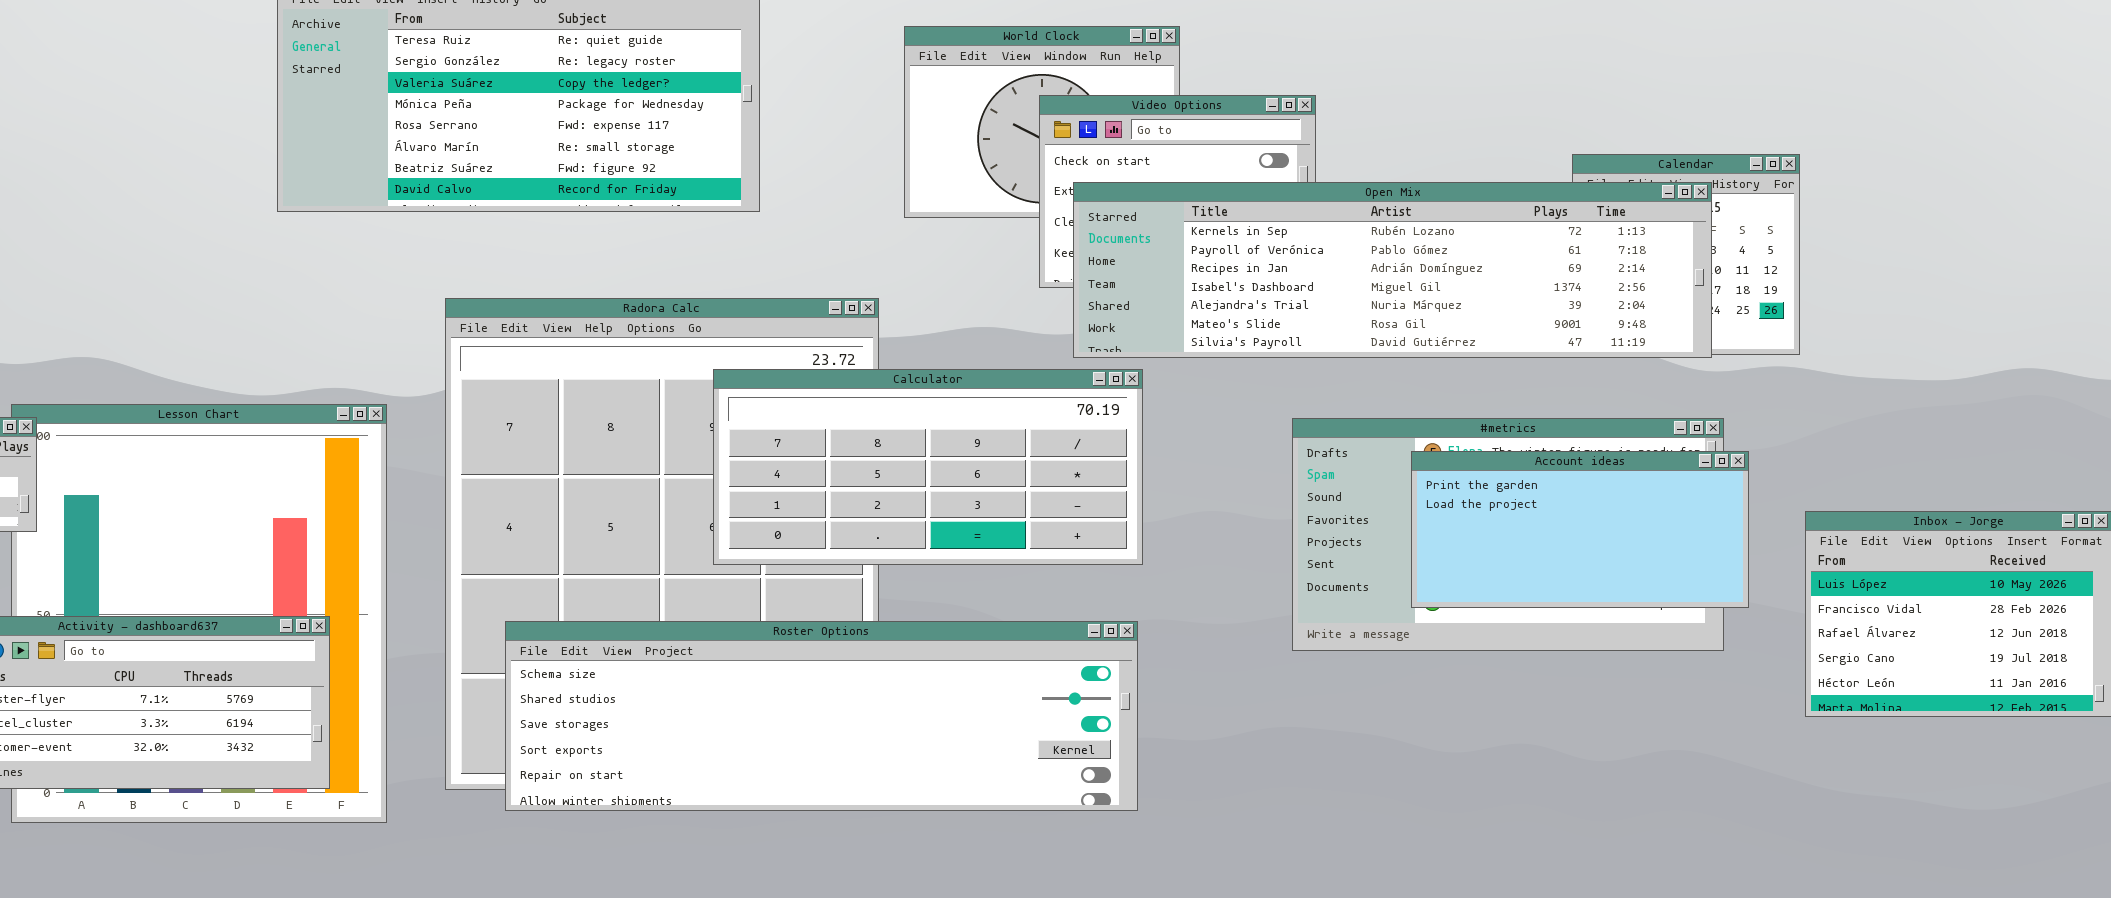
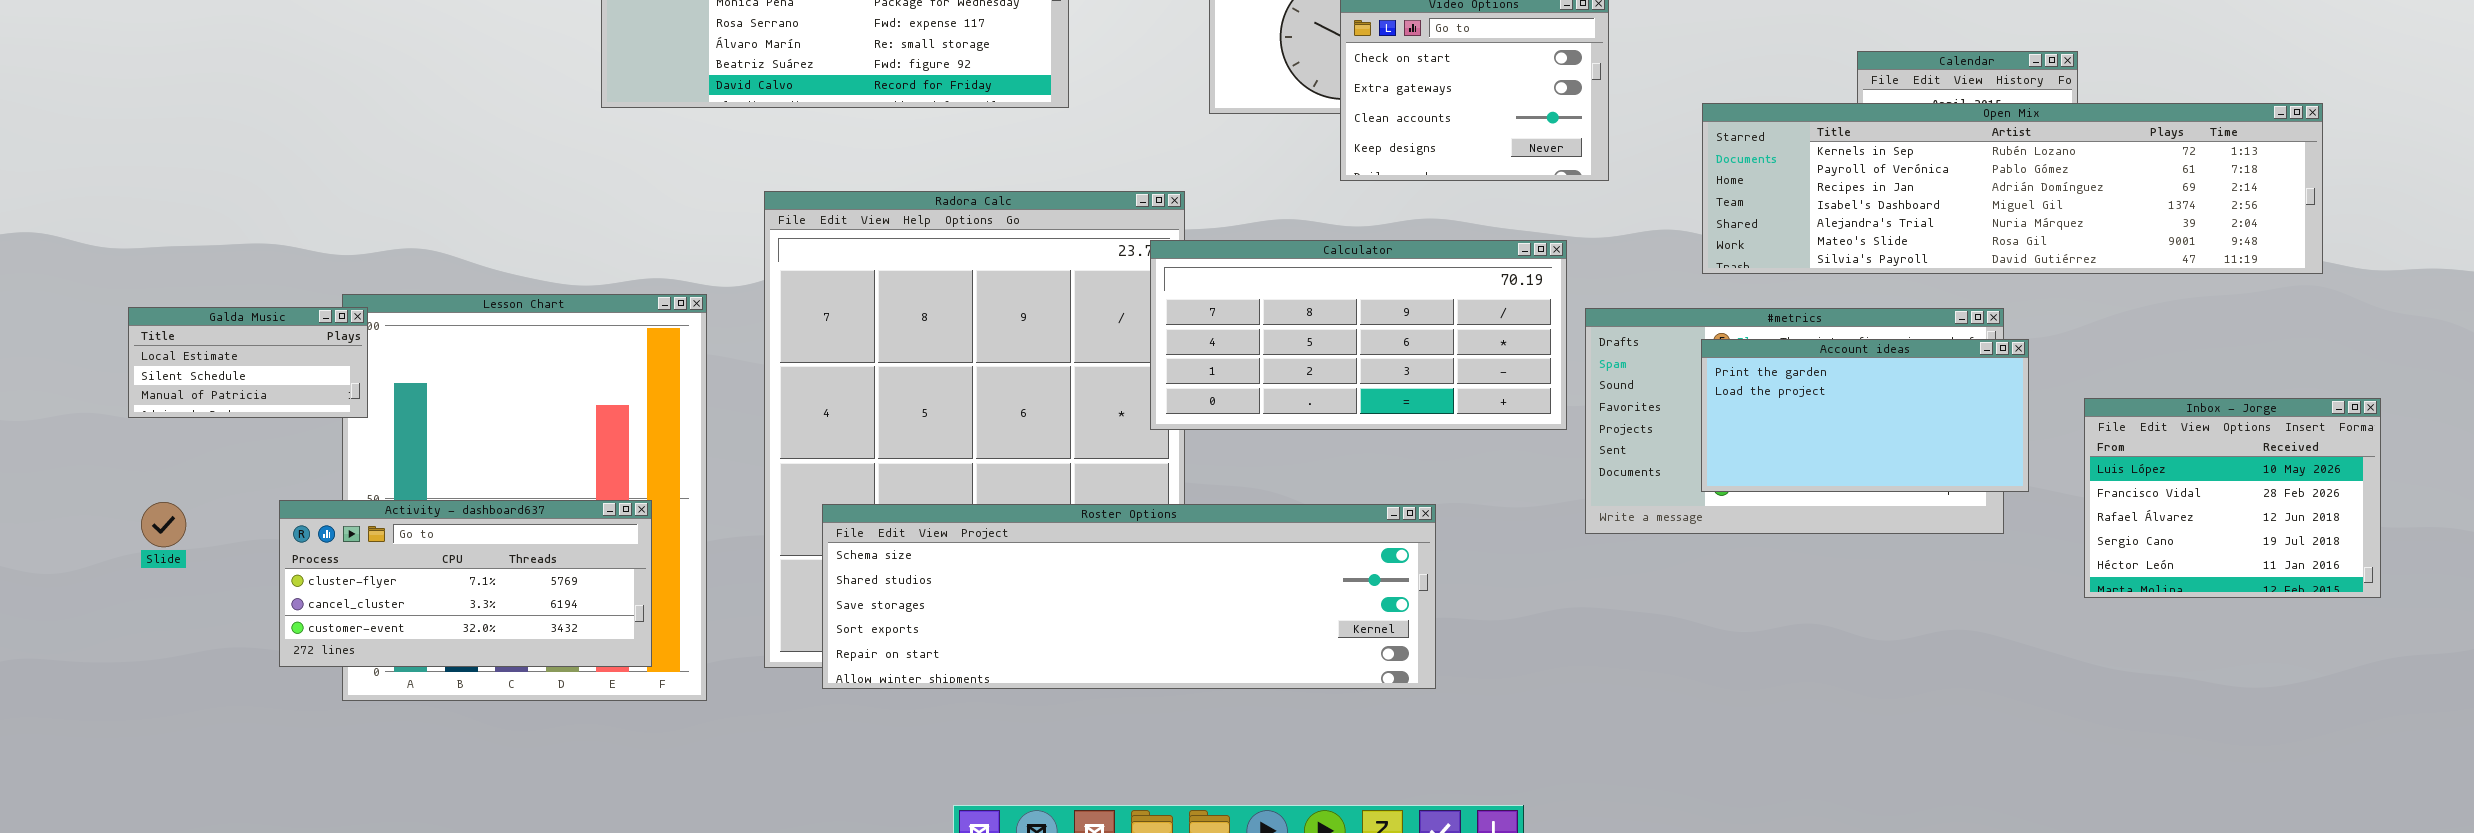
Open Mix: [1073,182,1712,358] -> [1702,103,2323,274], moved
Calculator: [713,369,1143,565] -> [1150,240,1567,430], moved

